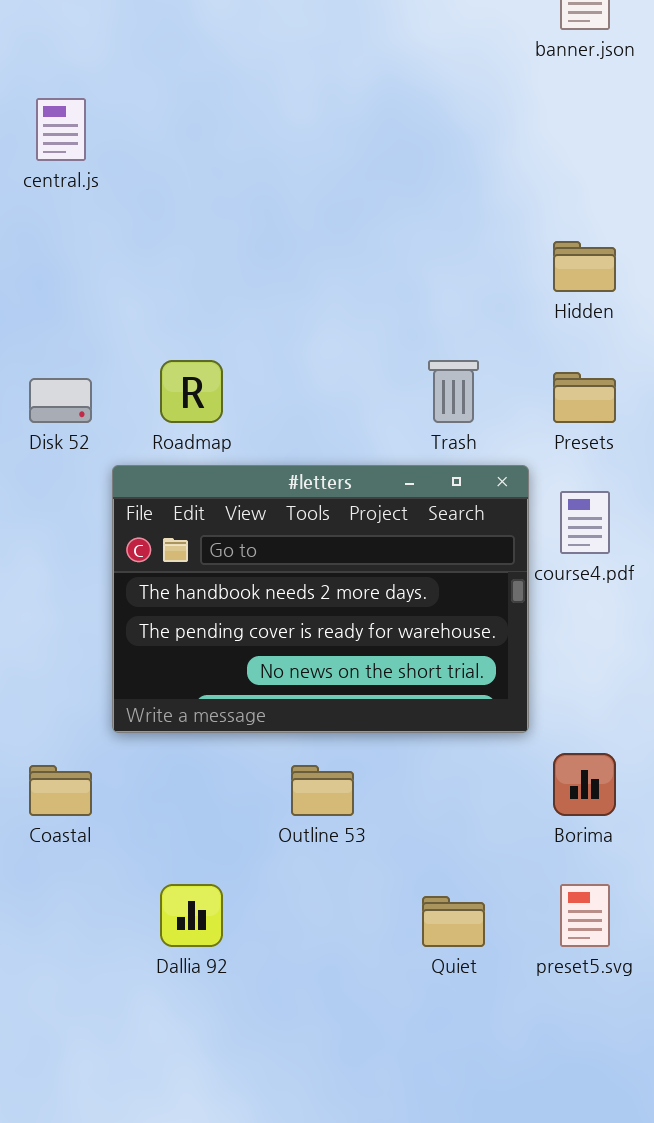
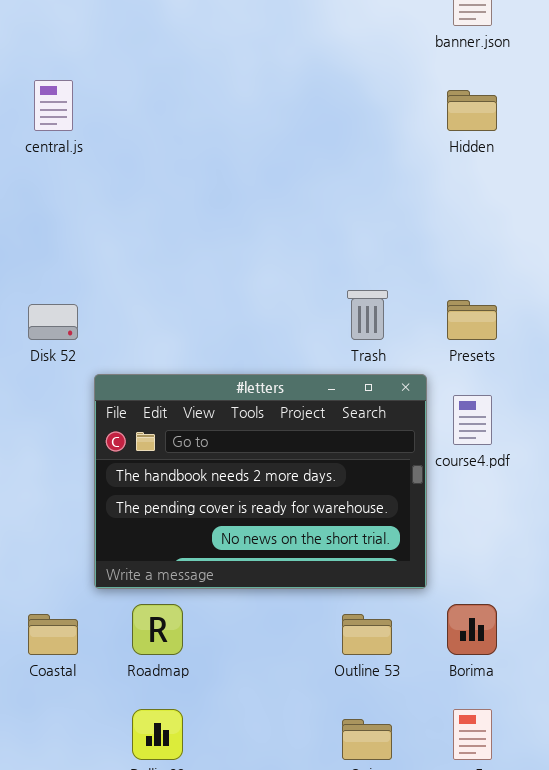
Hidden: [553,241,616,292] -> [447,90,497,131], moved
Roadmap: [160,360,223,423] -> [132,604,183,655], moved
Outline 53: [291,765,354,816] -> [342,614,392,655], moved

